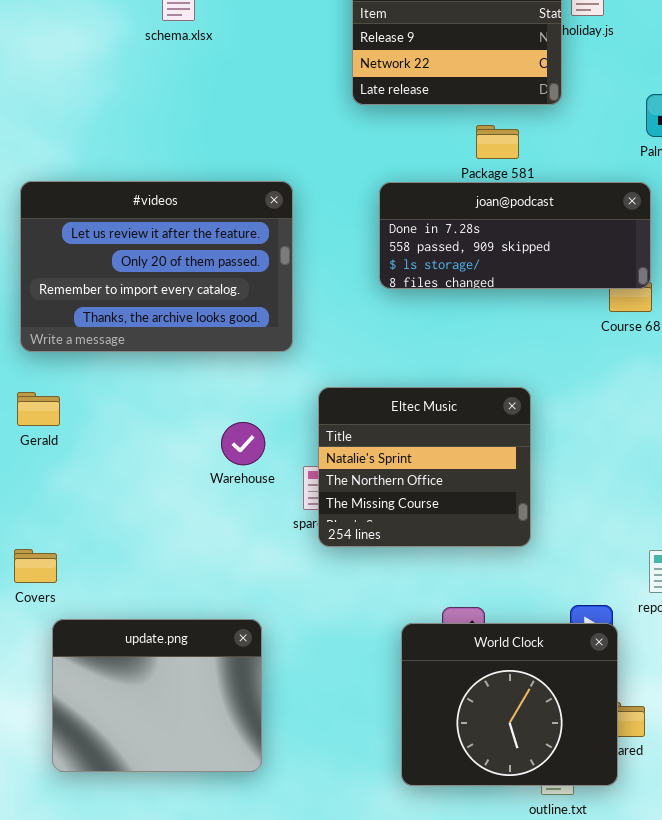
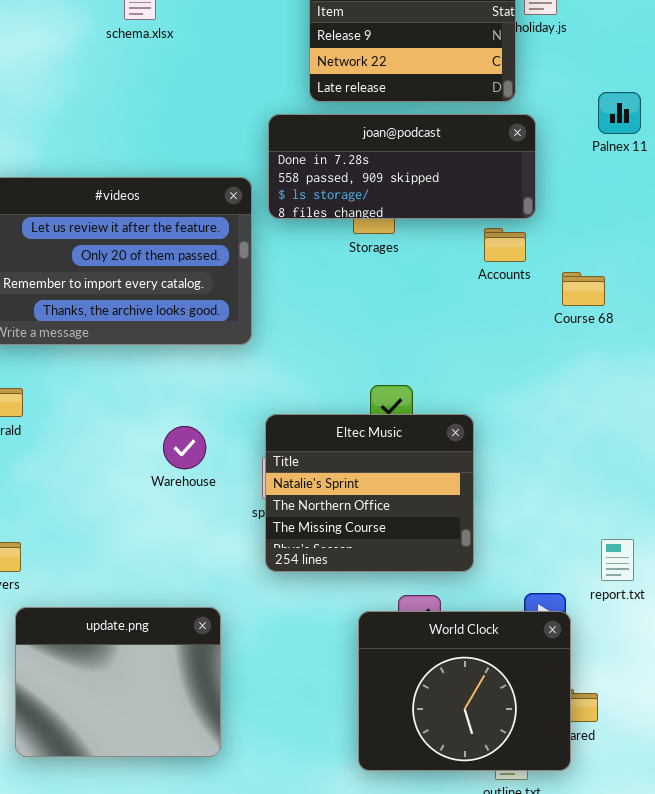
joan@podcast: [379,182,651,289] -> [268,114,536,219], moved
Eltec Music: [318,387,531,547] -> [265,414,474,572], moved
Warehouse: [221,422,265,465] -> [163,426,206,469], moved

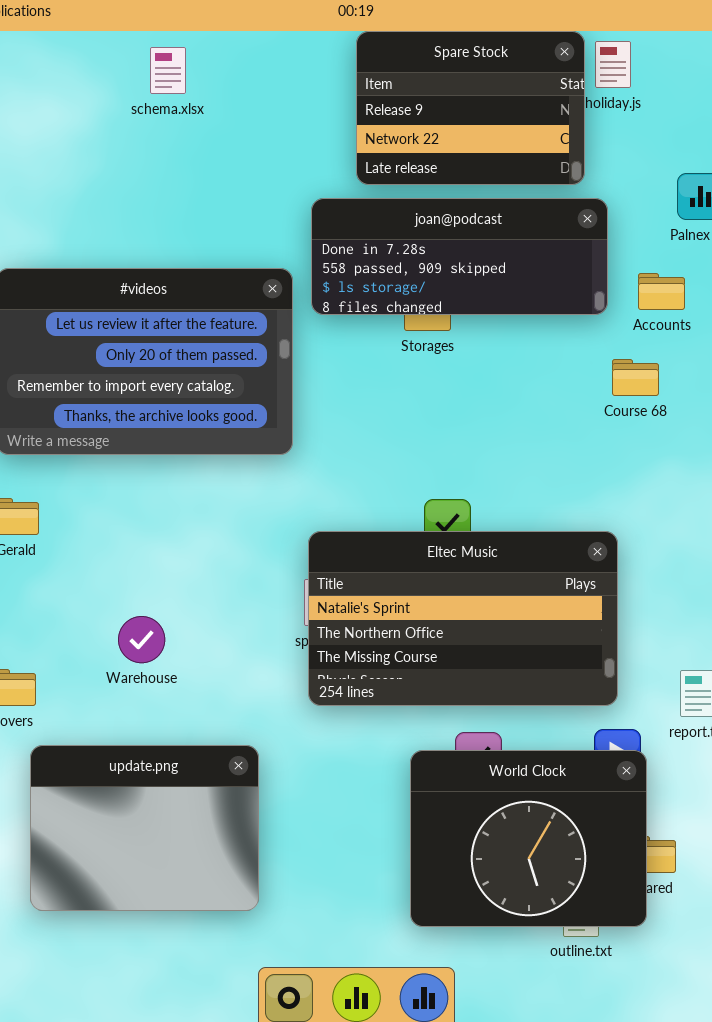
Accounts: [484,228,526,262] -> [638,273,685,310], moved
Course 68: [562,272,605,306] -> [612,359,659,396], moved
Eltec Music: [265,414,474,572] -> [308,531,618,706], resized
Warehouse: [163,426,206,469] -> [118,616,165,663], moved

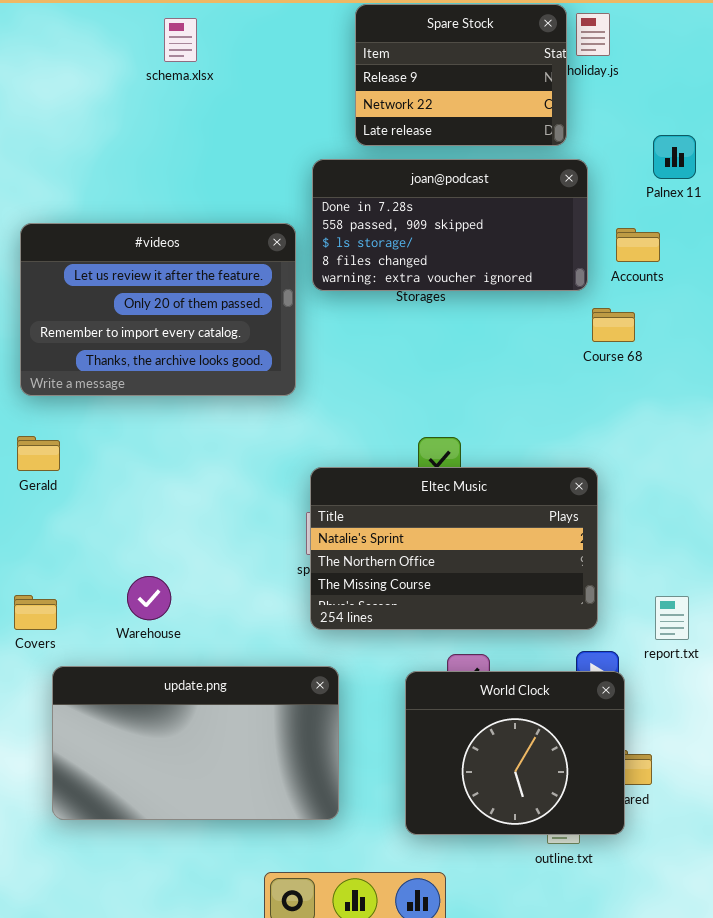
joan@podcast: [311,198,608,315] -> [312,159,588,291], resized
Warehouse: [118,616,165,663] -> [127,576,171,620], moved
update.png: [30,745,259,911] -> [52,666,339,820], resized

